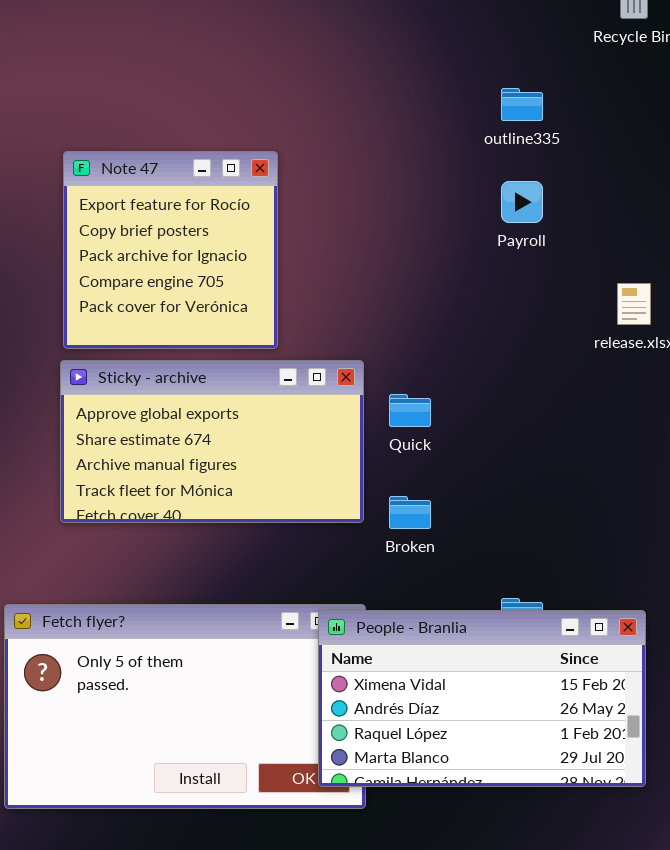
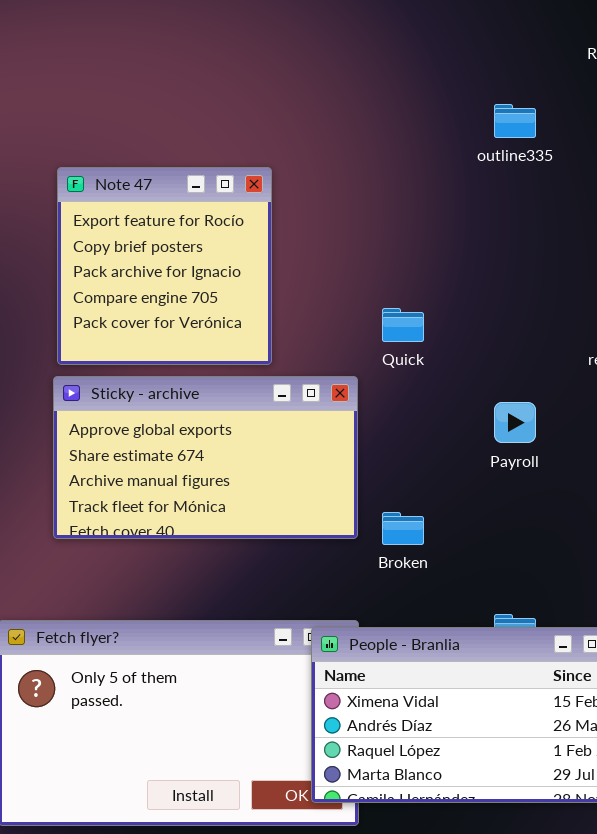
Payroll: [501,181,543,223] -> [494,402,536,443], moved
Quick: [389,394,431,427] -> [382,308,424,342], moved

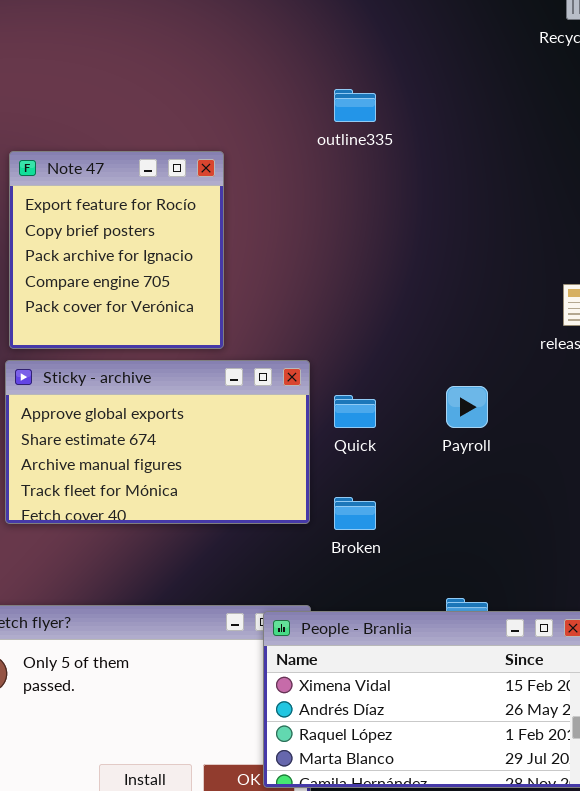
outline335: [494,104,536,138] -> [334,89,376,122], moved
Quick: [382,308,424,342] -> [334,395,376,428], moved

